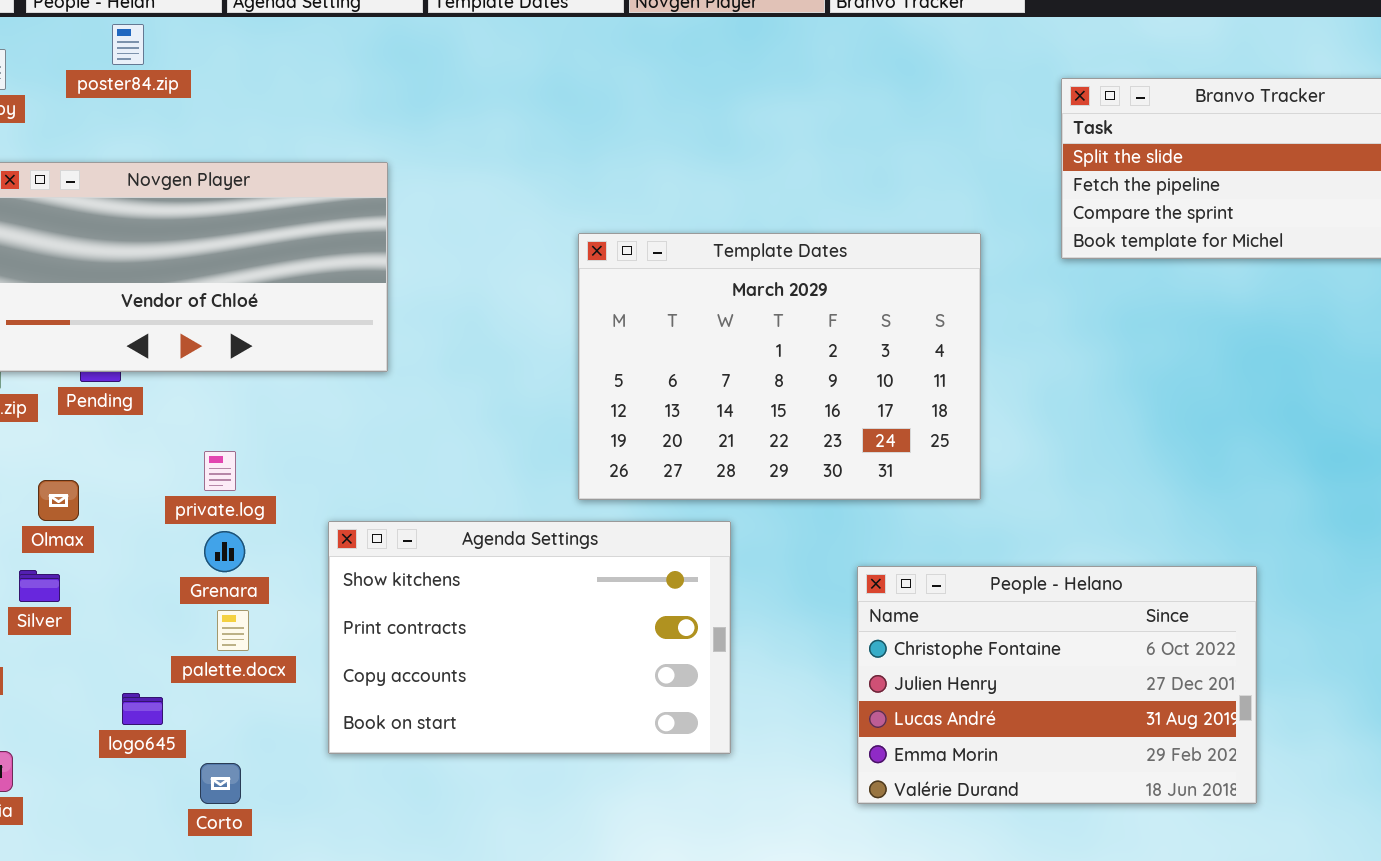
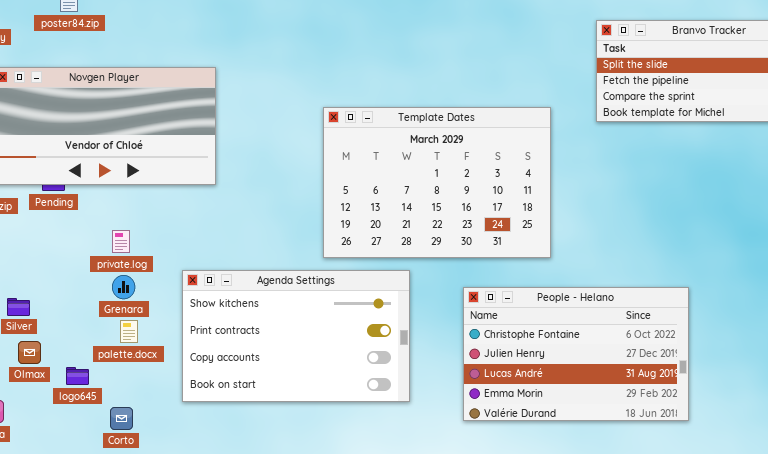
Olmax: [38,480,79,521] -> [18,341,41,364], moved
People - Helano: [857,566,1257,804] -> [463,287,689,421], moved

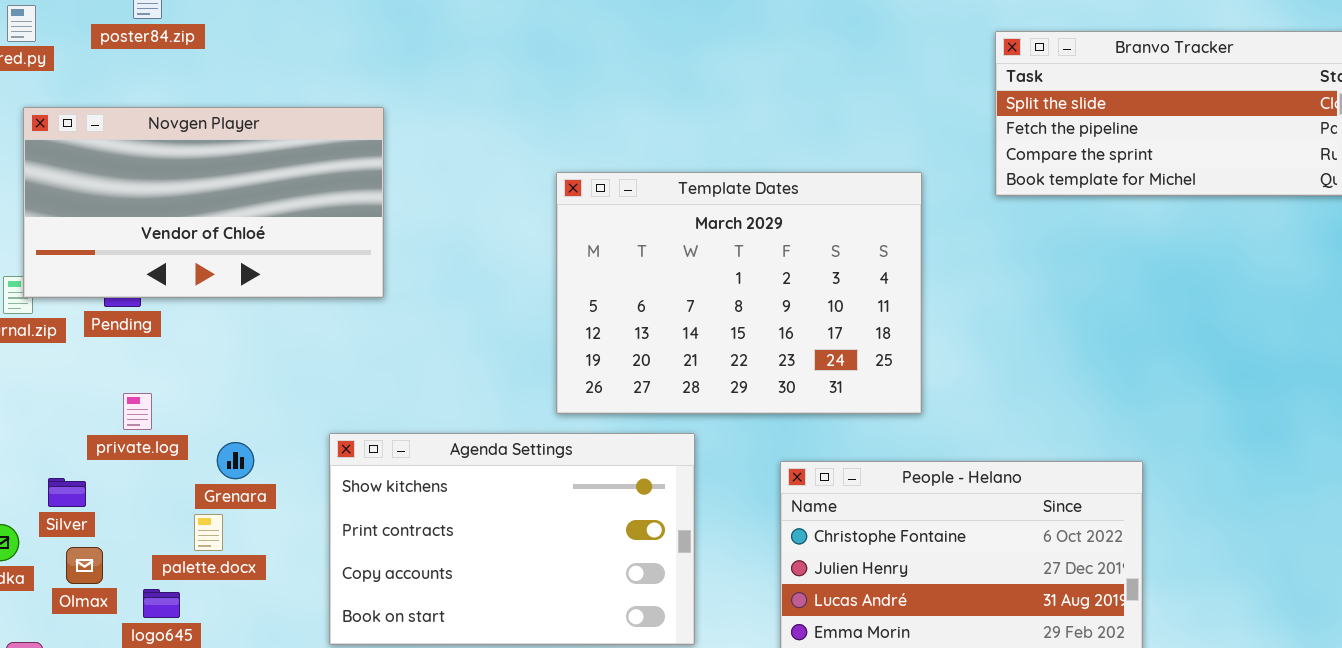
private.log: [112,230,130,253] -> [123,393,152,430], moved
palette.docx: [120,320,138,343] -> [194,514,223,551], moved

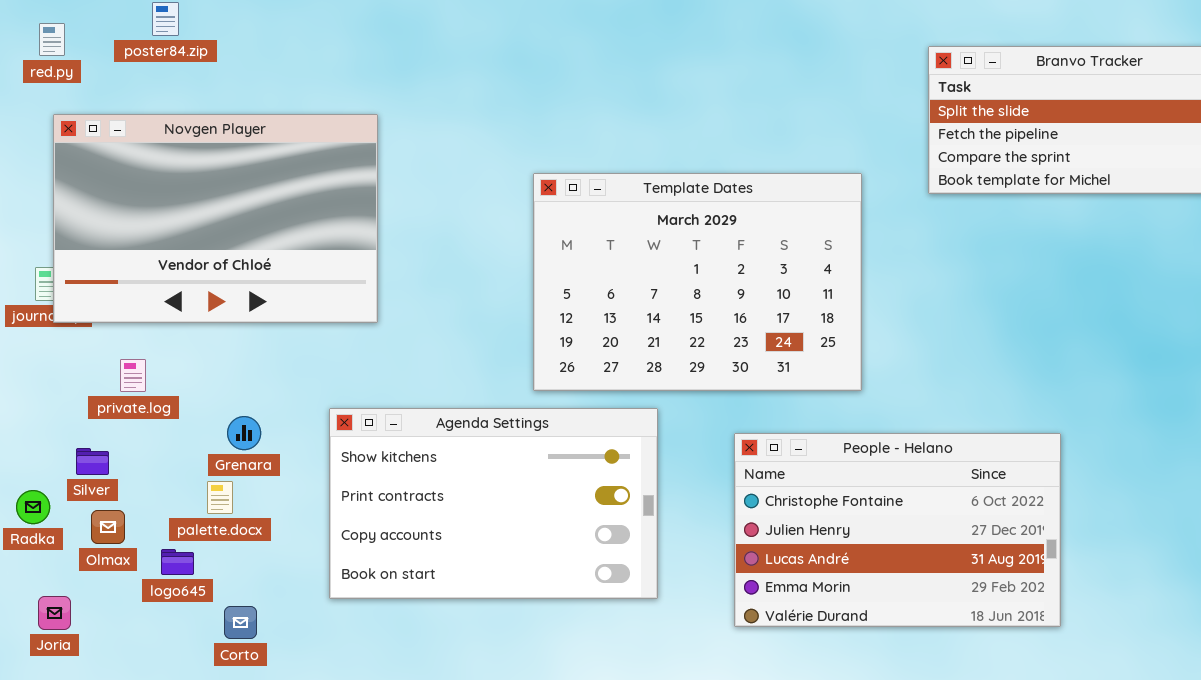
Novgen Player: [23,107,384,298] -> [53,114,378,323], resized
private.log: [123,393,152,430] -> [120,359,146,392], moved

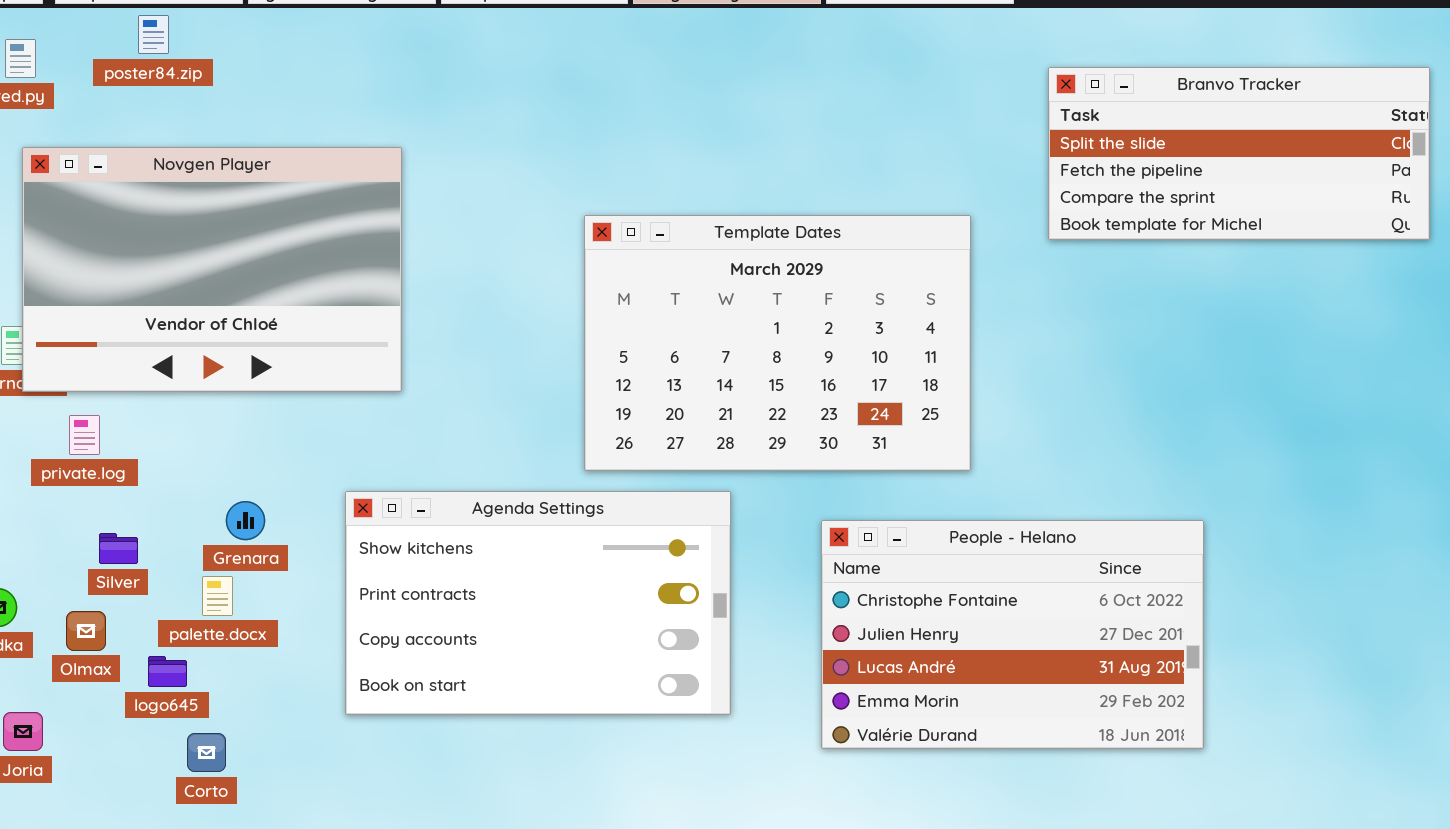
private.log: [120,359,146,392] -> [69,415,100,455], moved
Silver: [76,448,109,475] -> [99,533,138,564], moved
Corto: [224,606,257,639] -> [187,733,226,772], moved

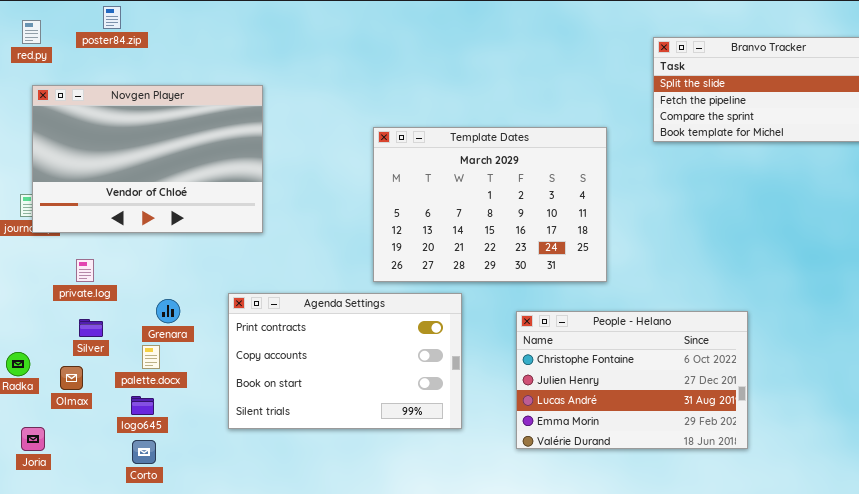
private.log: [69,415,100,455] -> [76,259,94,282], moved
Agenda Settings: [345,491,731,715] -> [228,293,462,429], scrolled down 1 row
logo645: [148,656,187,687] -> [131,396,154,415], moved

